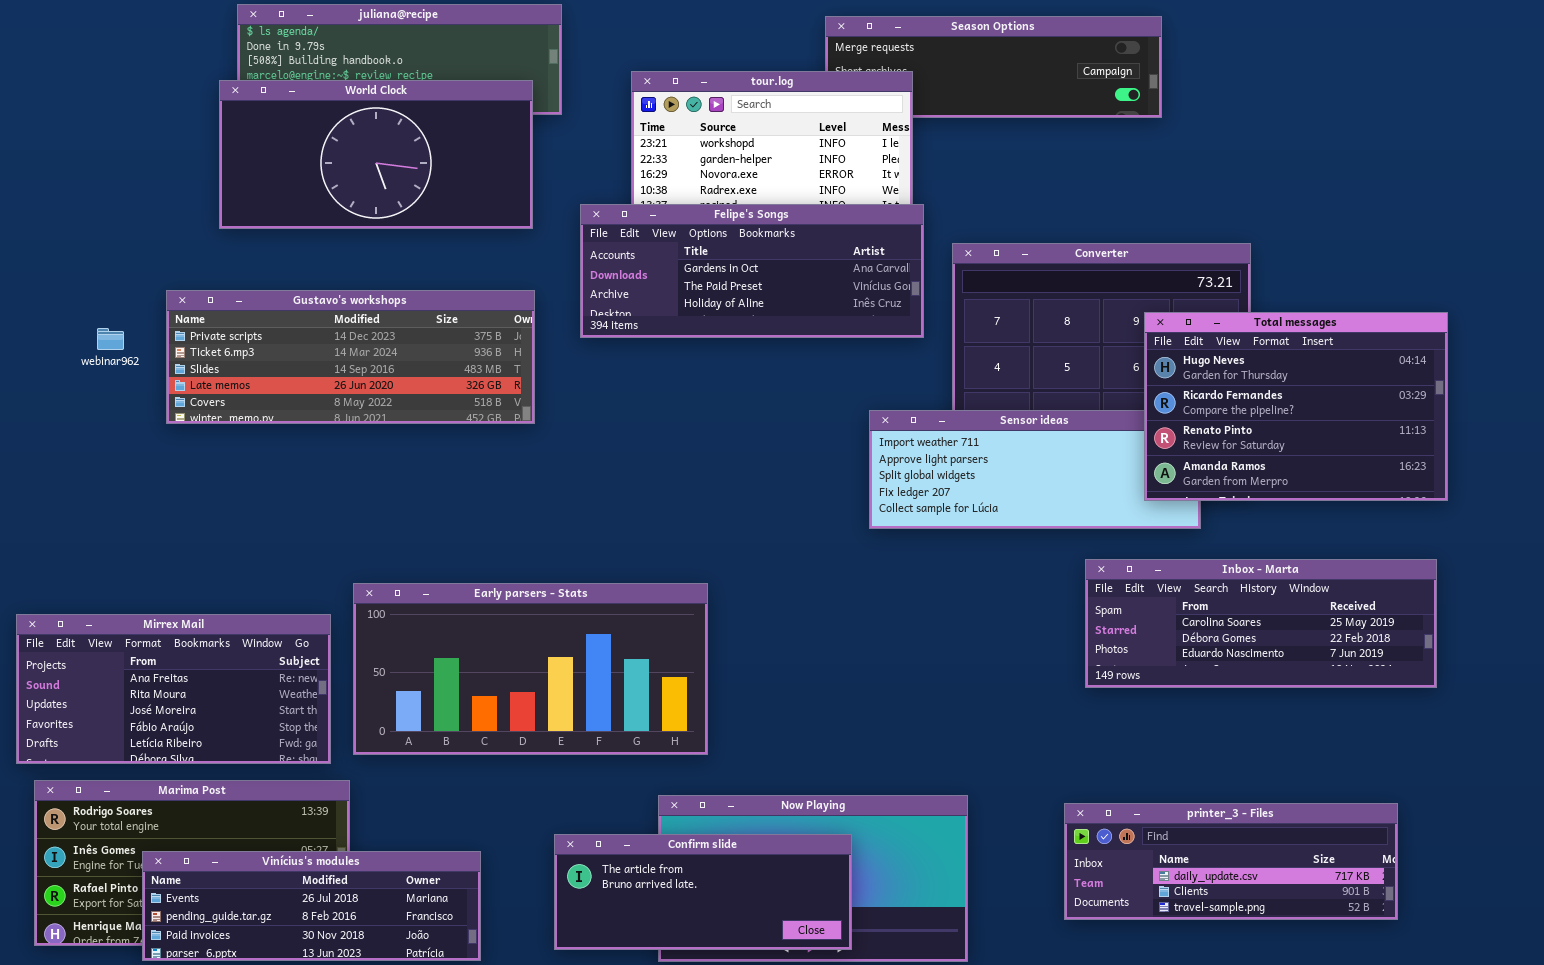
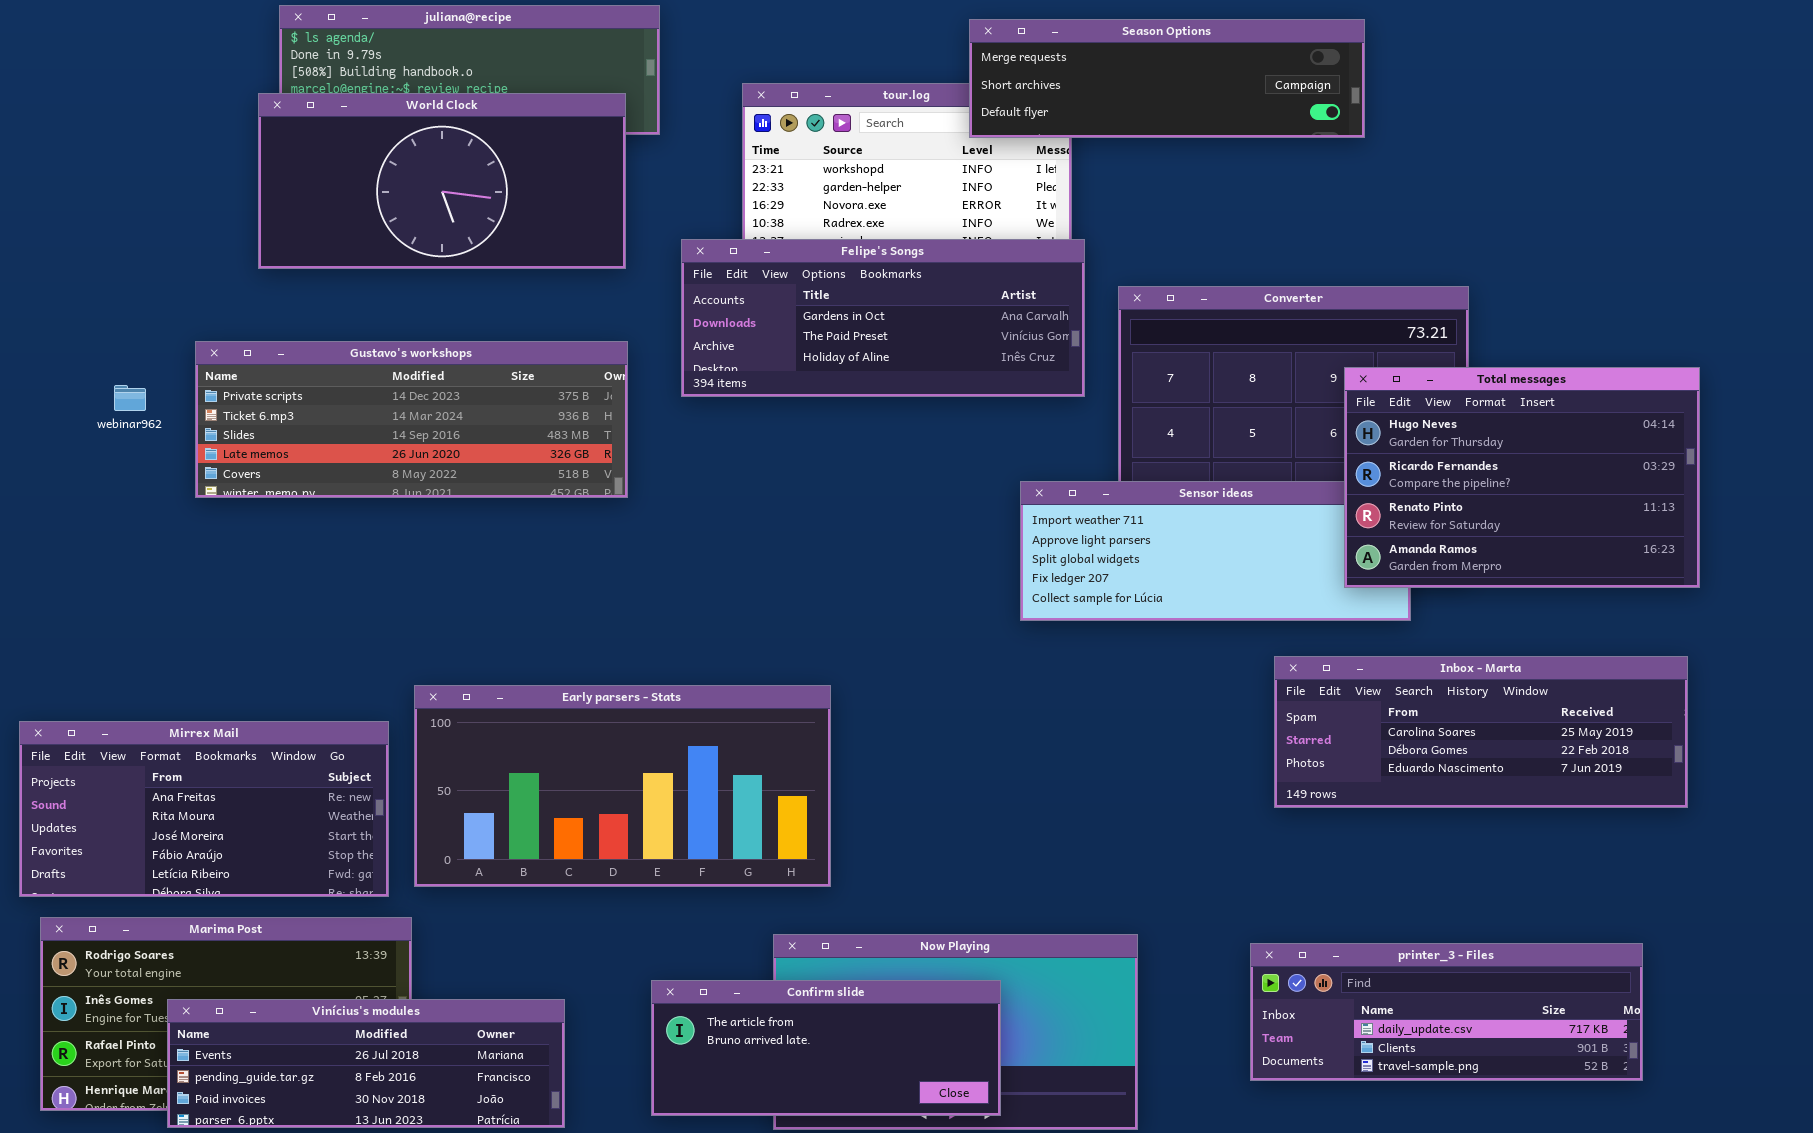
Season Options: [825,16,1162,118] -> [969,19,1365,138], raised

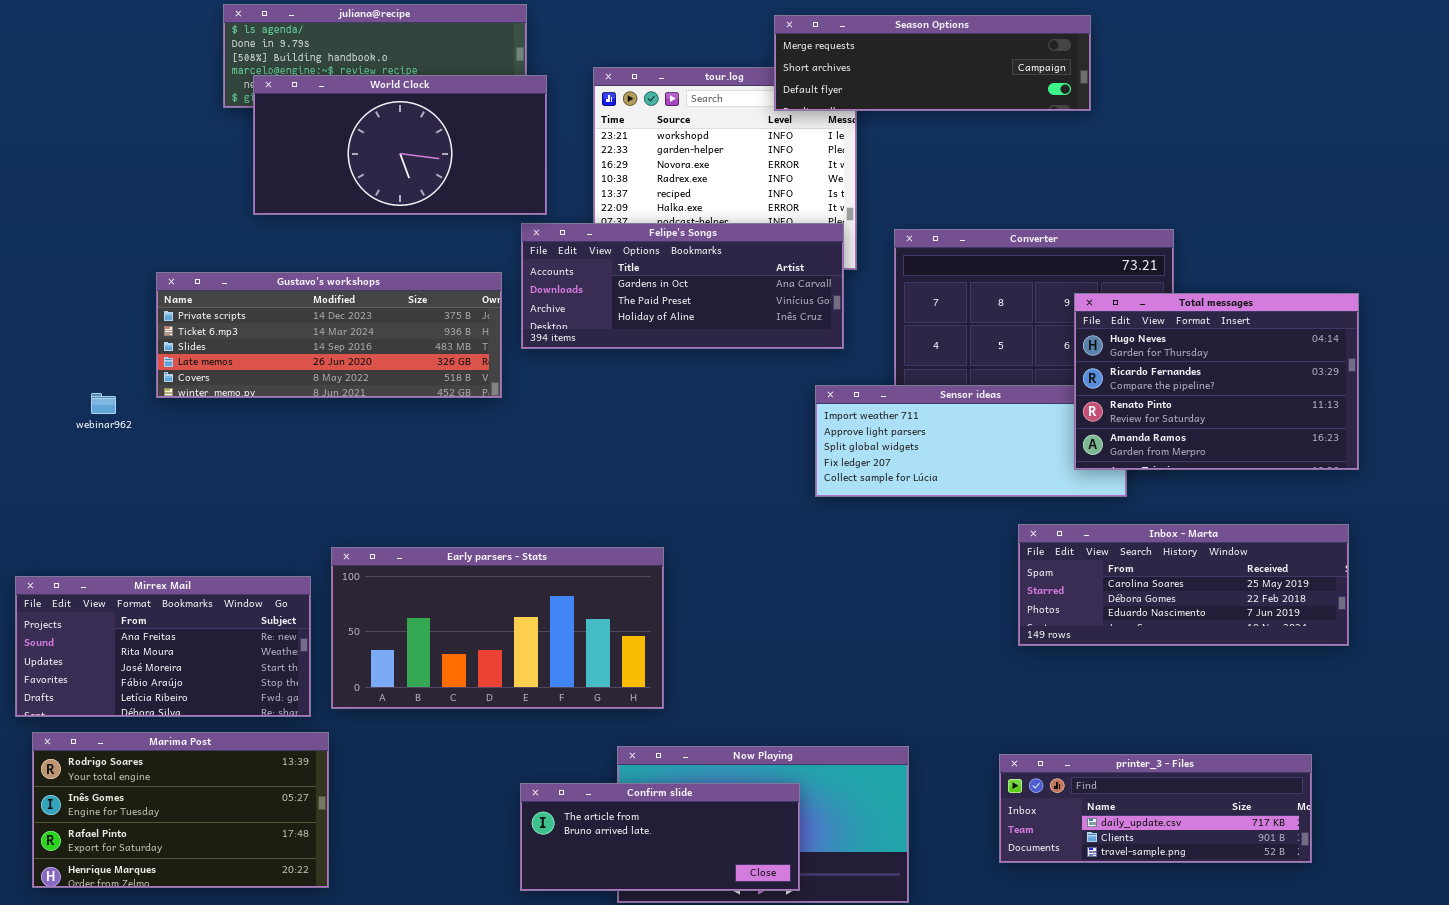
World Clock: [258,93,626,269] -> [253,75,547,215], moved
Felipe's Songs: [681,239,1085,397] -> [521,223,844,349], moved
webinar962: [114,385,146,411] -> [91,393,116,414], moved
Vinícius's modules: [167,999,565,1128] -> none, closed

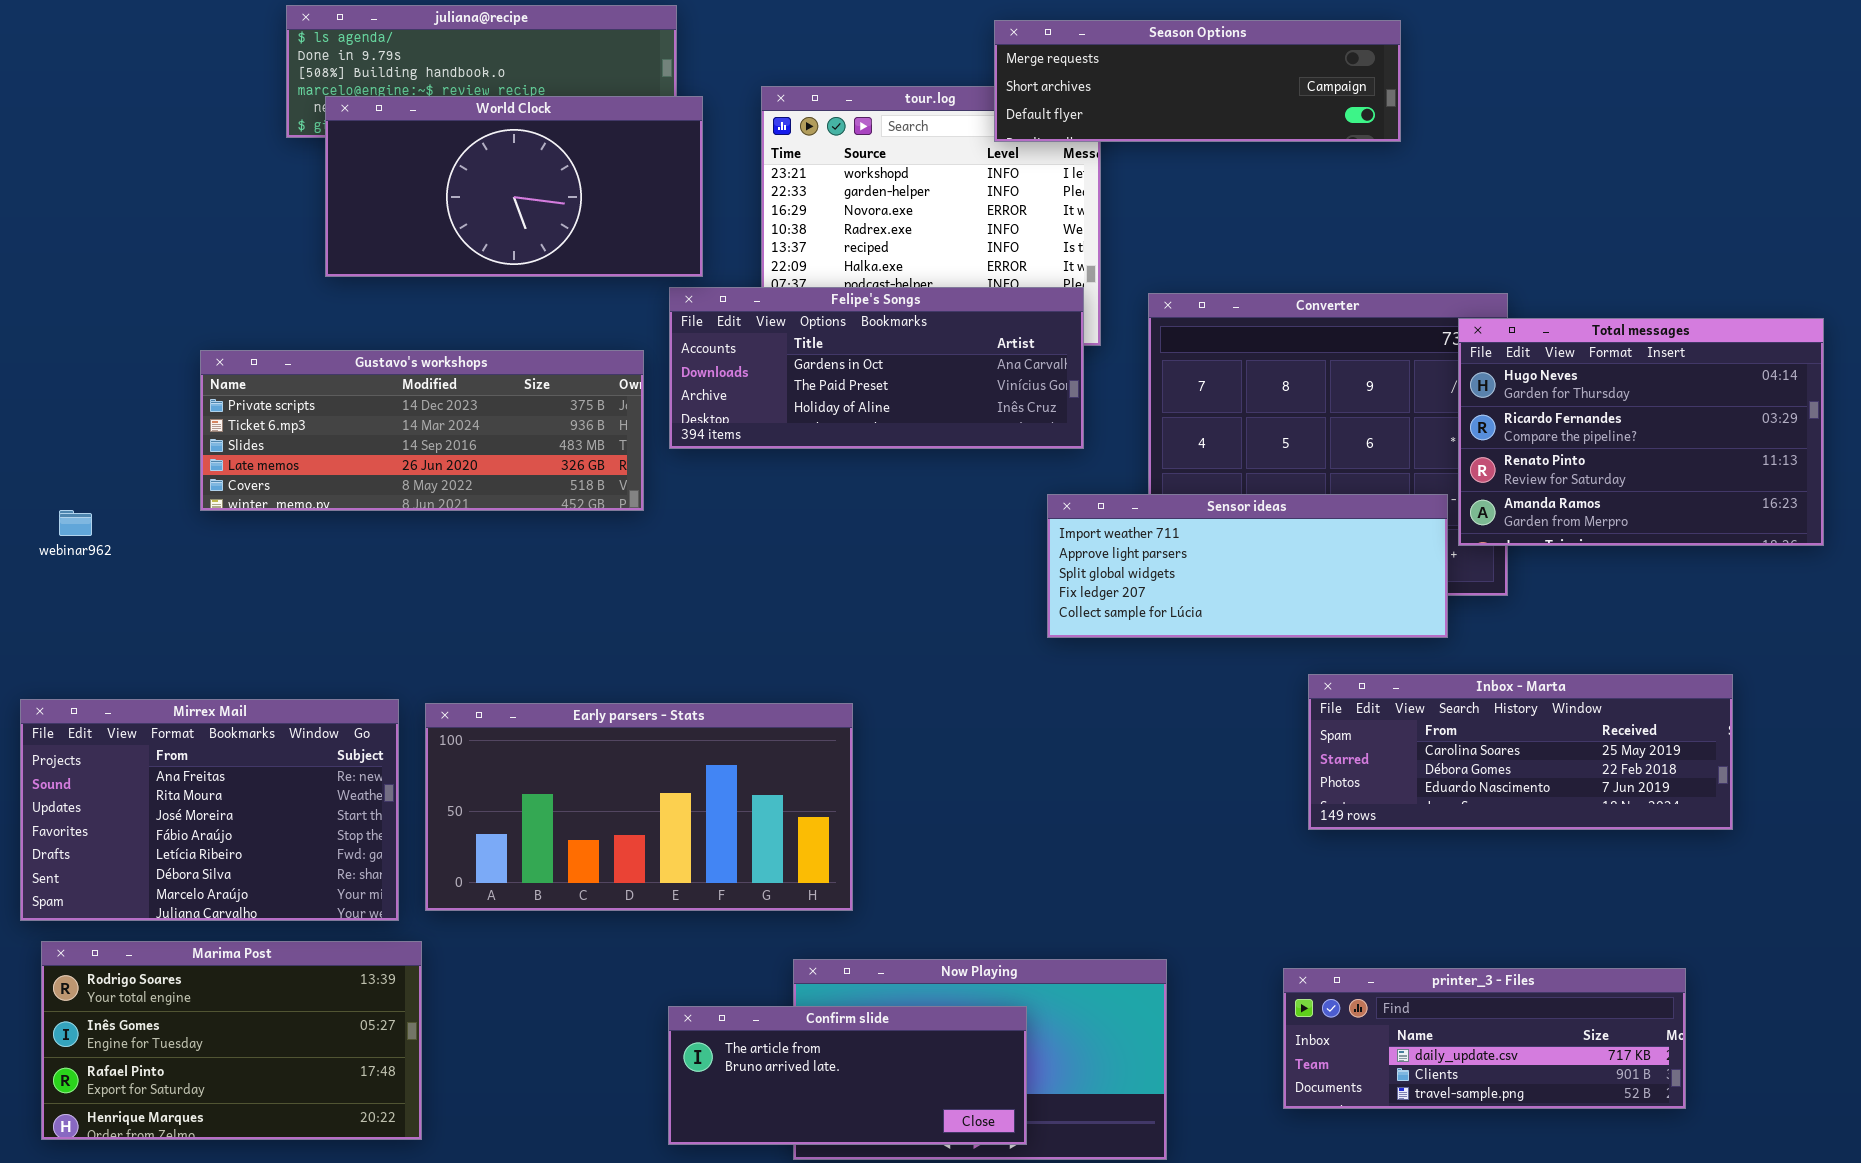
Total messages: [1074,293,1359,470] -> [1458,318,1824,546], moved
webinar962: [91,393,116,414] -> [59,510,92,536], moved
Mirrex Mail: [15,576,311,717] -> [20,699,399,921], resized

